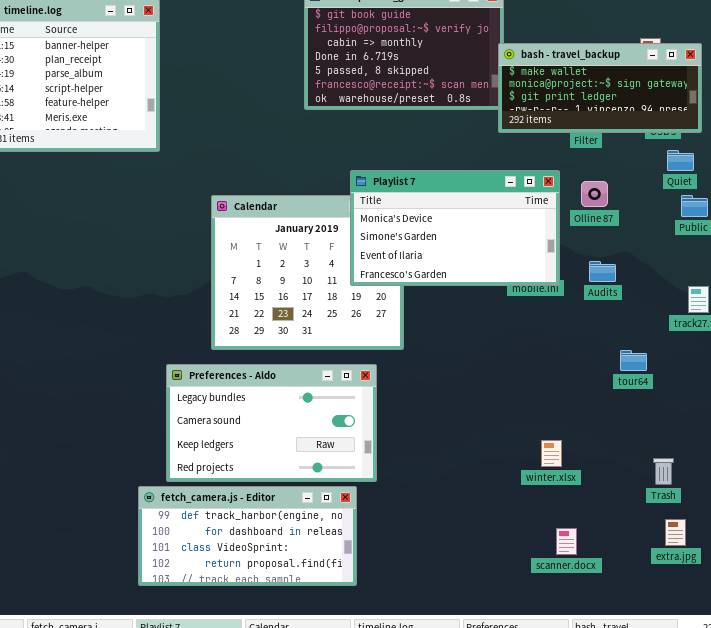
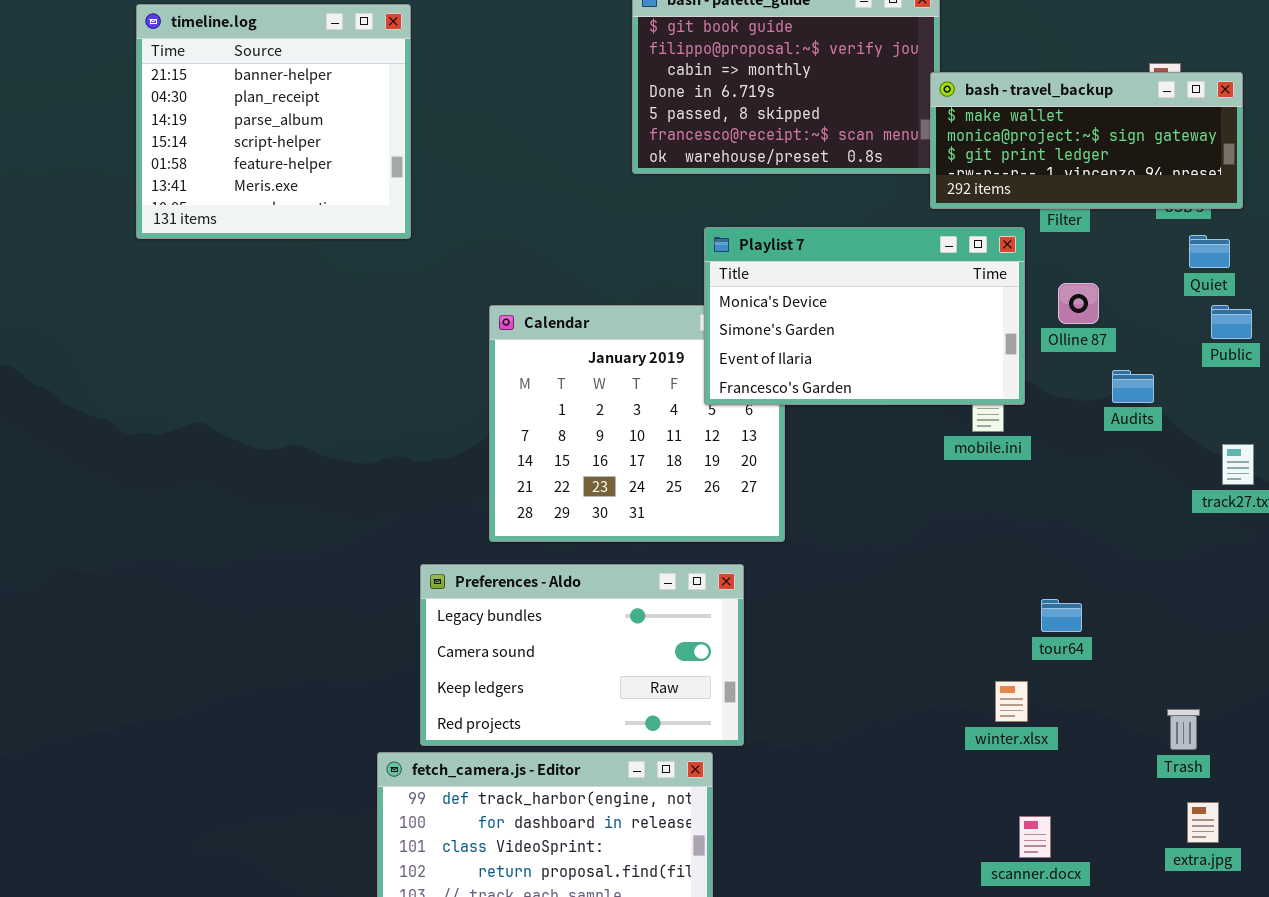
Playlist 7: [350,170,560,286] -> [704,227,1025,405], moved
Audits: [589,261,616,282] -> [1112,370,1154,403], moved
tour64: [620,350,647,371] -> [1041,599,1082,632], moved

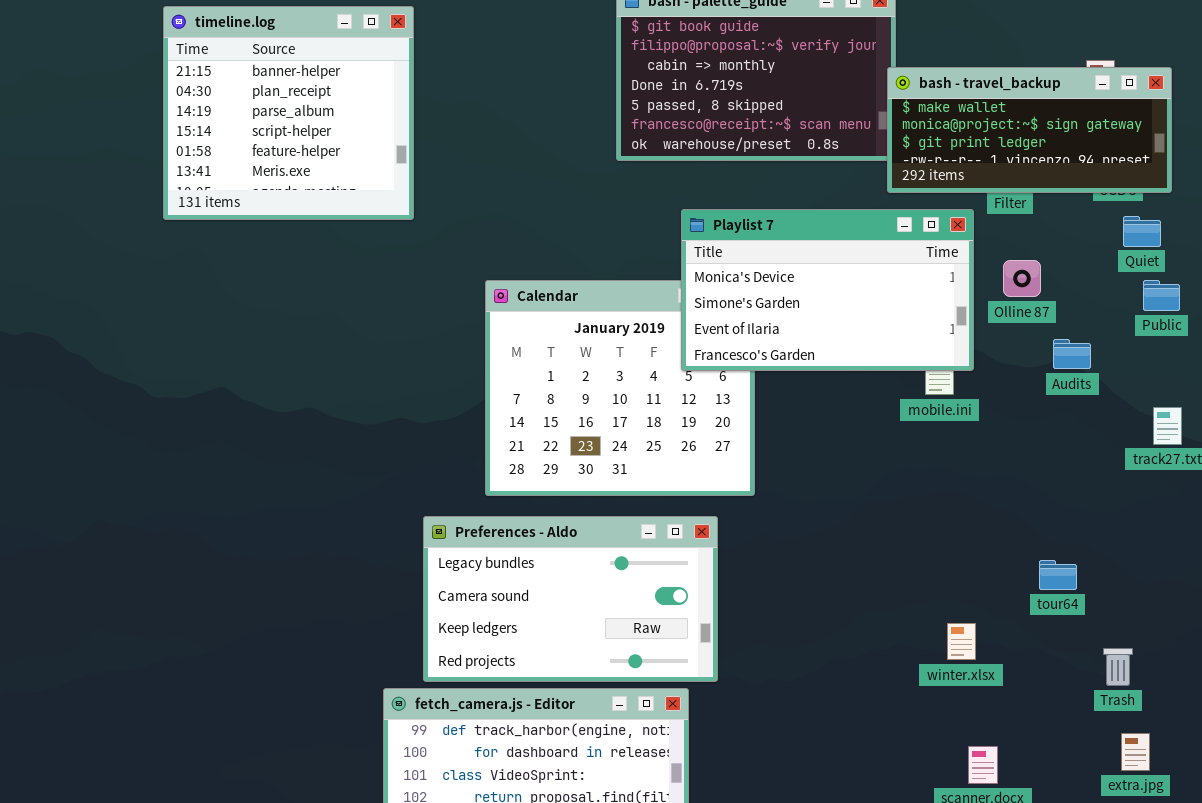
tour64: [1041,599,1082,632] -> [1039,560,1077,590], moved

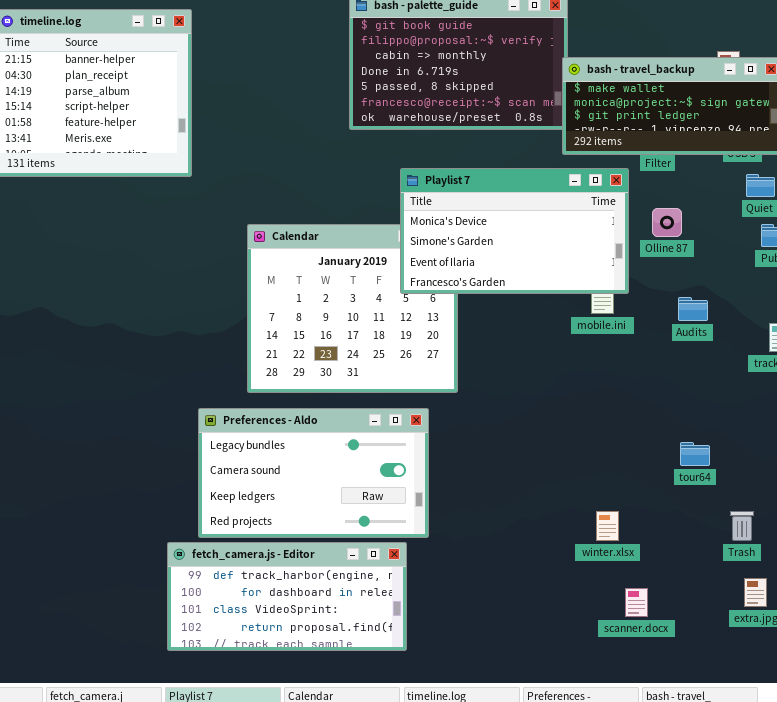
Audits: [1053,339,1091,369] -> [678,297,708,321], moved
winter.xlsx: [947,623,976,660] -> [596,511,619,541], moved

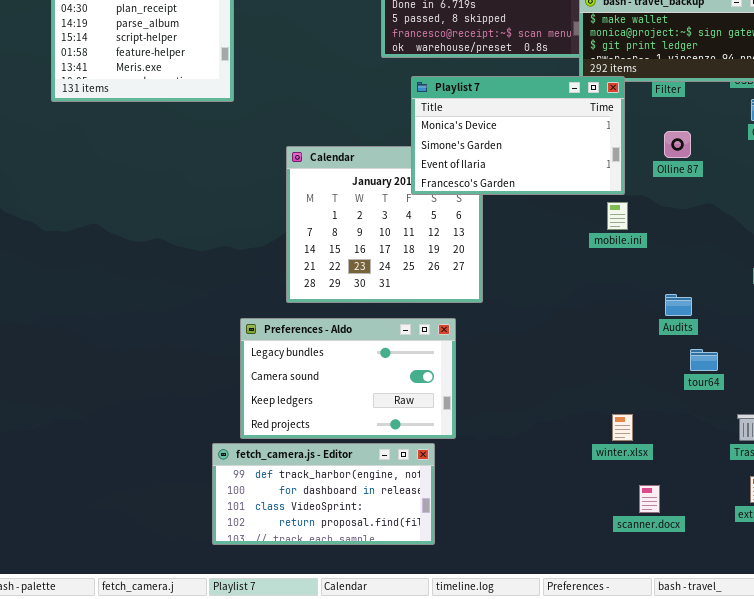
Playlist 7: [400,168,629,294] -> [411,76,625,195], moved
Audits: [678,297,708,321] -> [665,294,692,316], moved

